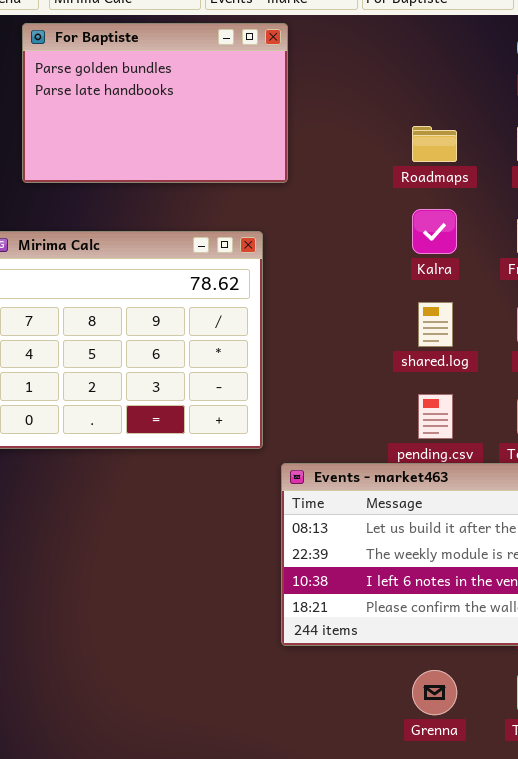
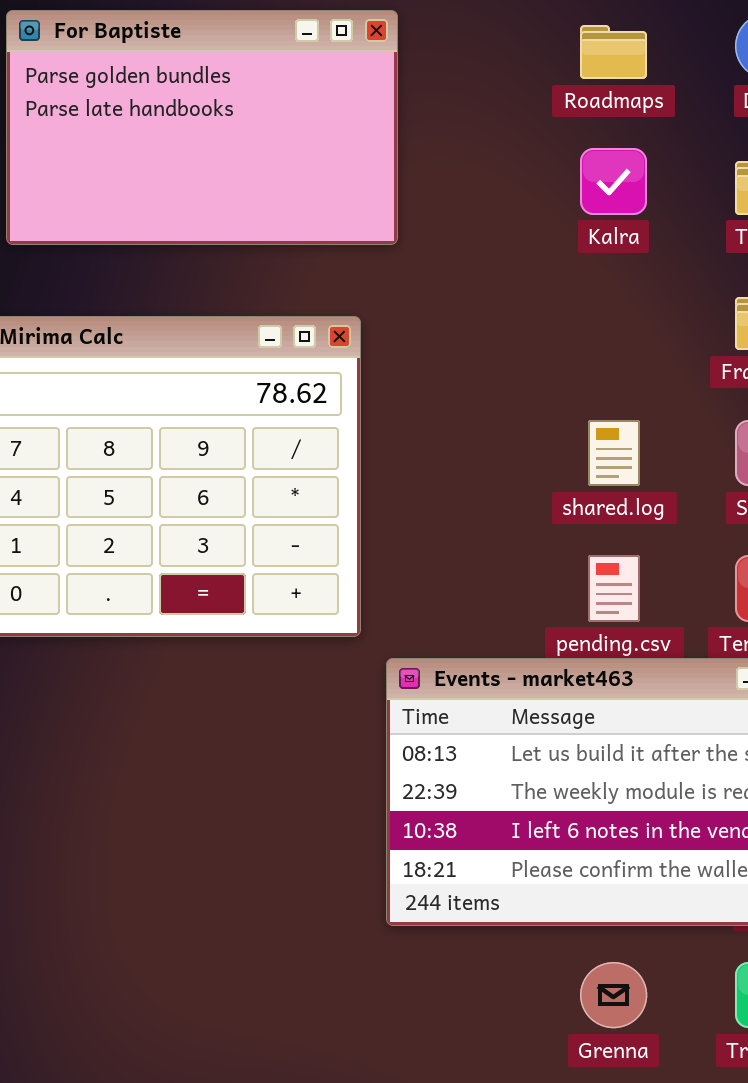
Roadmaps: [412,126,457,162] -> [580,25,647,79], moved
Kalra: [412,209,457,254] -> [580,148,647,215], moved

